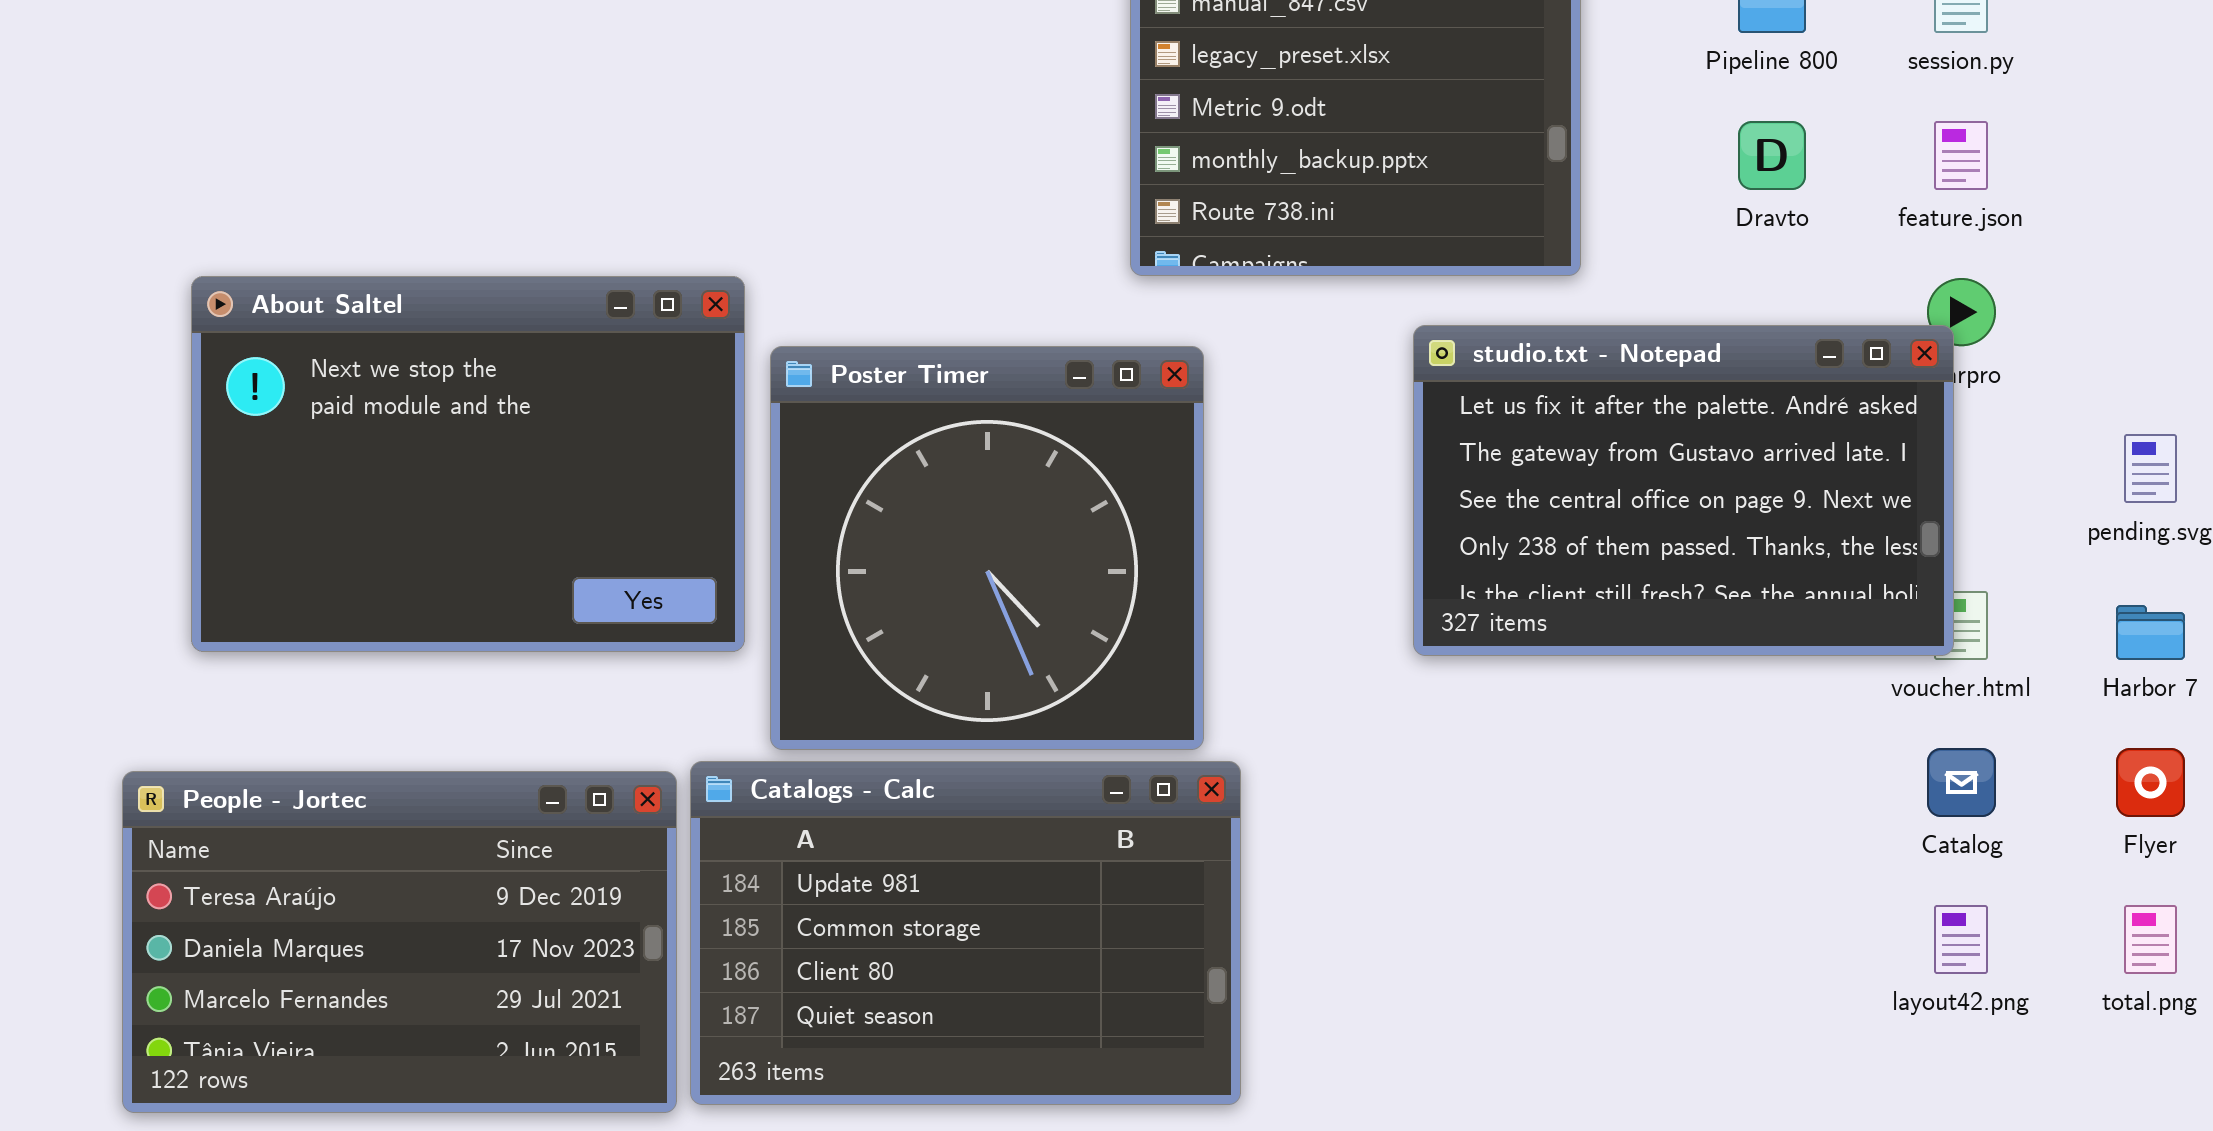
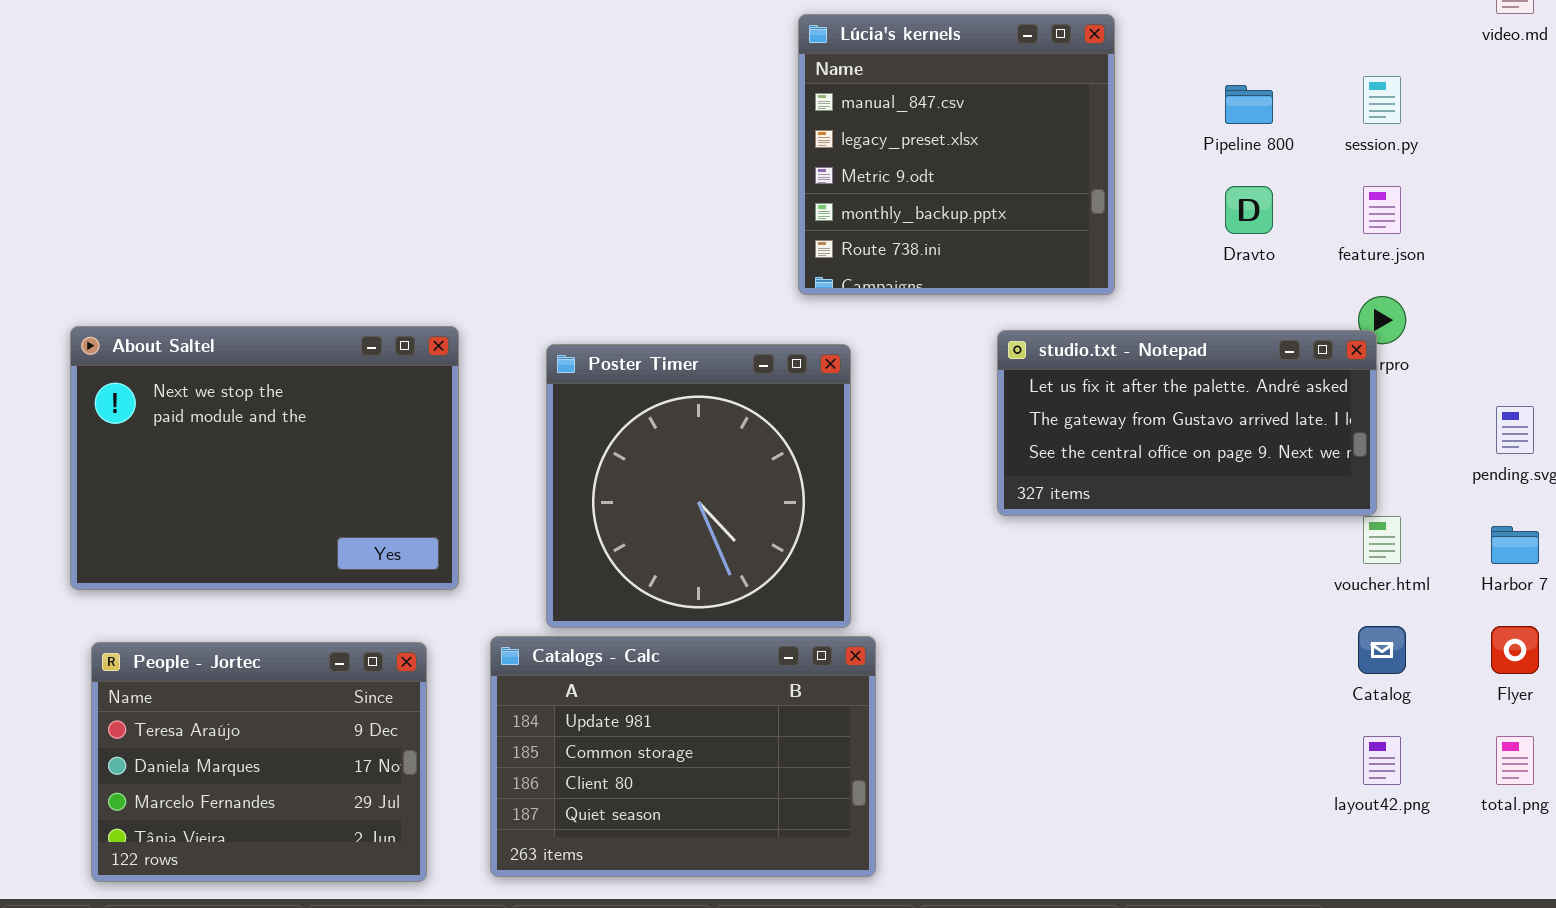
About Saltel: [191,276,745,652] -> [70,326,459,590], moved
studio.txt - Notepad: [1413,325,1954,656] -> [997,330,1377,516], resized
People - Jortec: [122,771,677,1113] -> [91,642,427,882], resized

